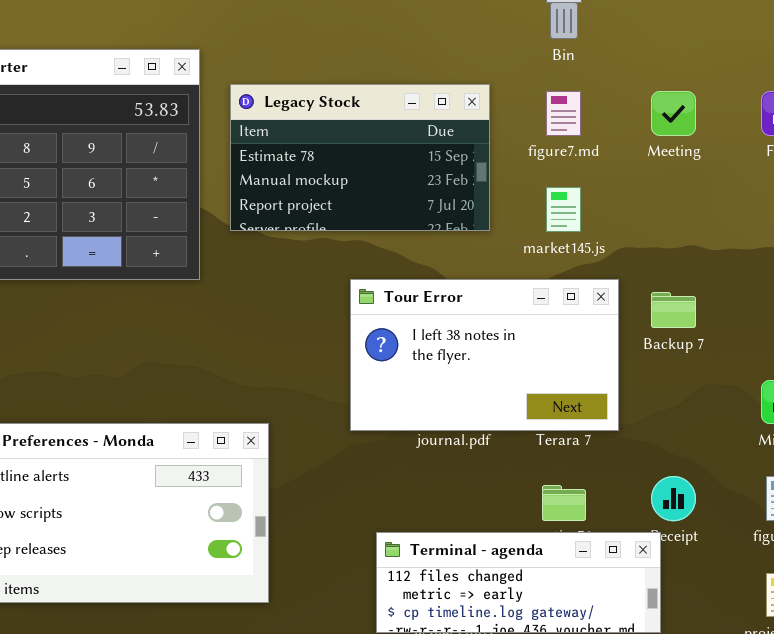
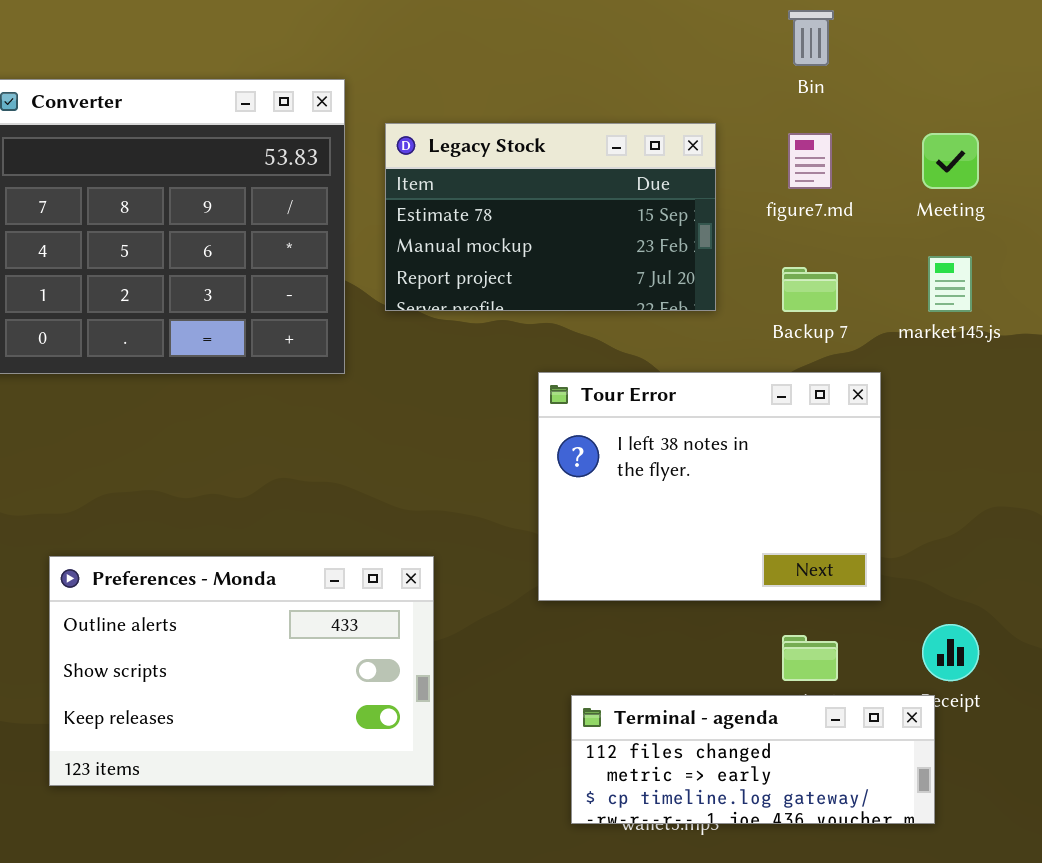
market145.js: [546,187,581,232] -> [928,256,972,312], moved
Tour Error: [350,279,619,431] -> [538,372,881,601], resized
Backup 7: [651,292,696,328] -> [782,267,838,312], moved

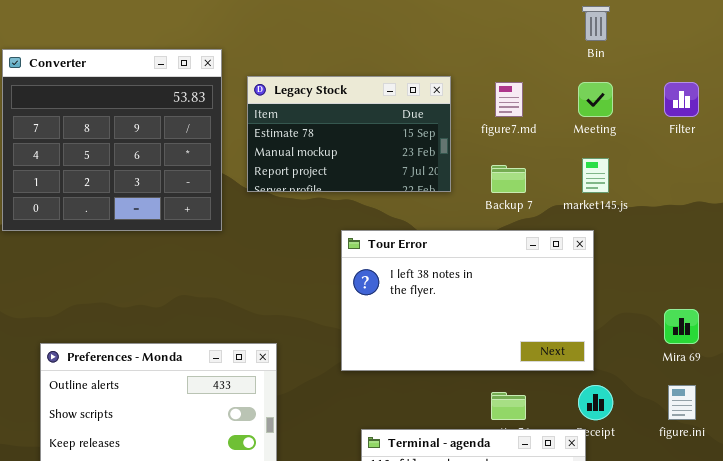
Bin: [788,10,834,66] -> [582,6,610,41], moved
Tour Error: [538,372,881,601] -> [341,230,594,371], resized

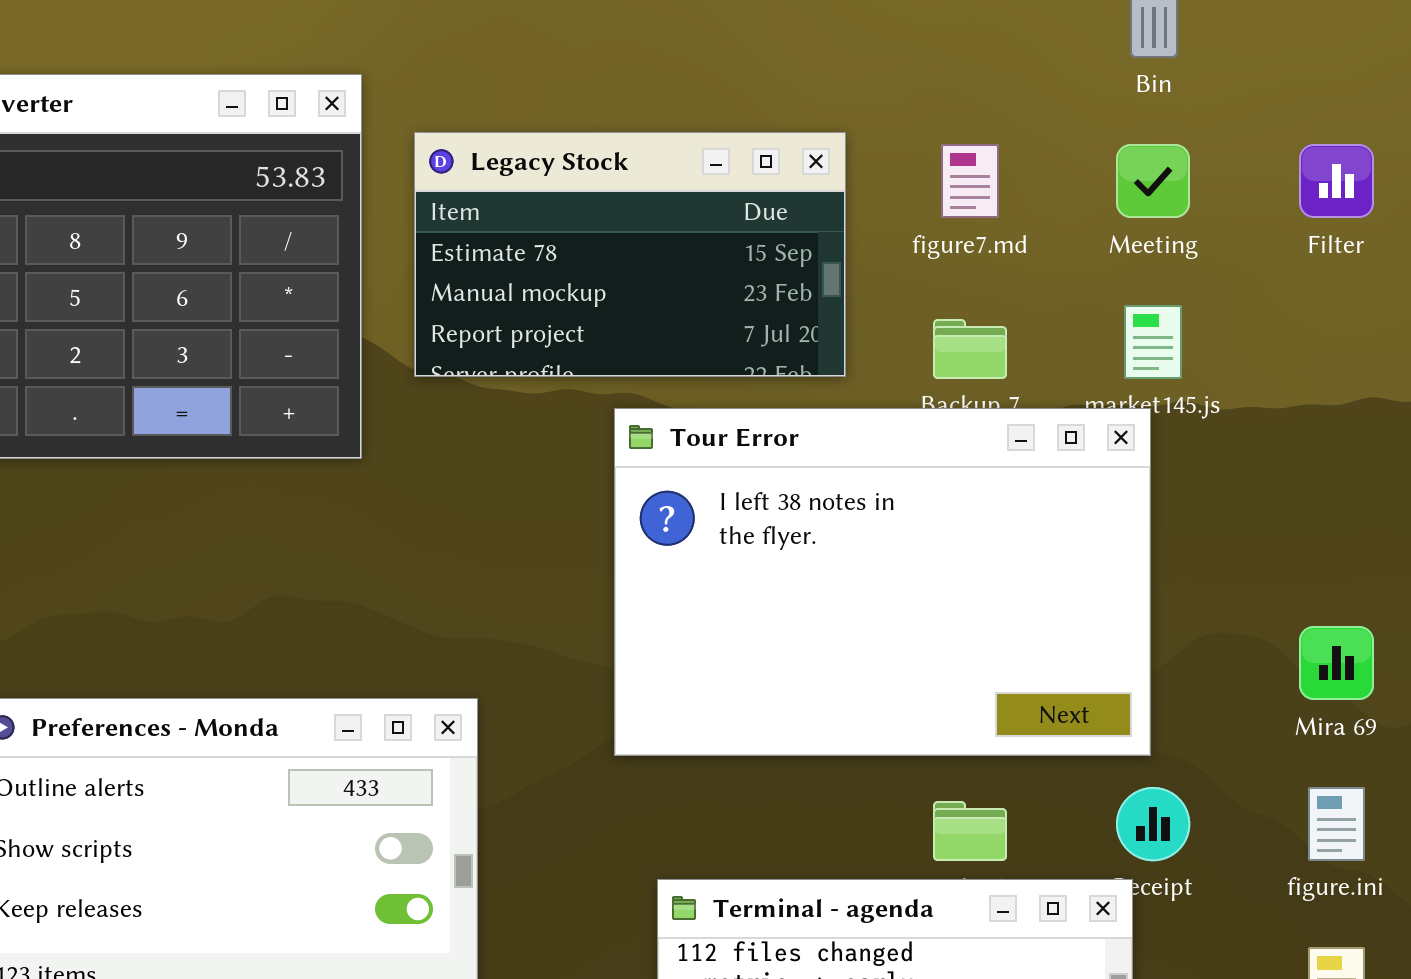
Tour Error: [341,230,594,371] -> [614,408,1151,756], resized

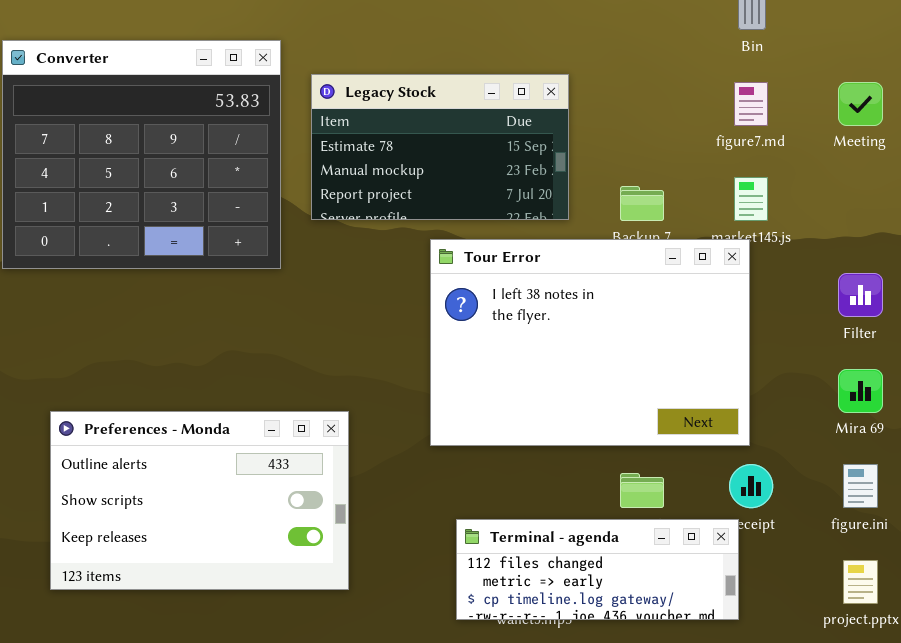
figure7.md: [941,144,999,218] -> [734,82,768,126], moved
Meeting: [1116,144,1190,218] -> [838,82,883,126], moved
Filter: [1299,144,1374,218] -> [838,273,883,317], moved

